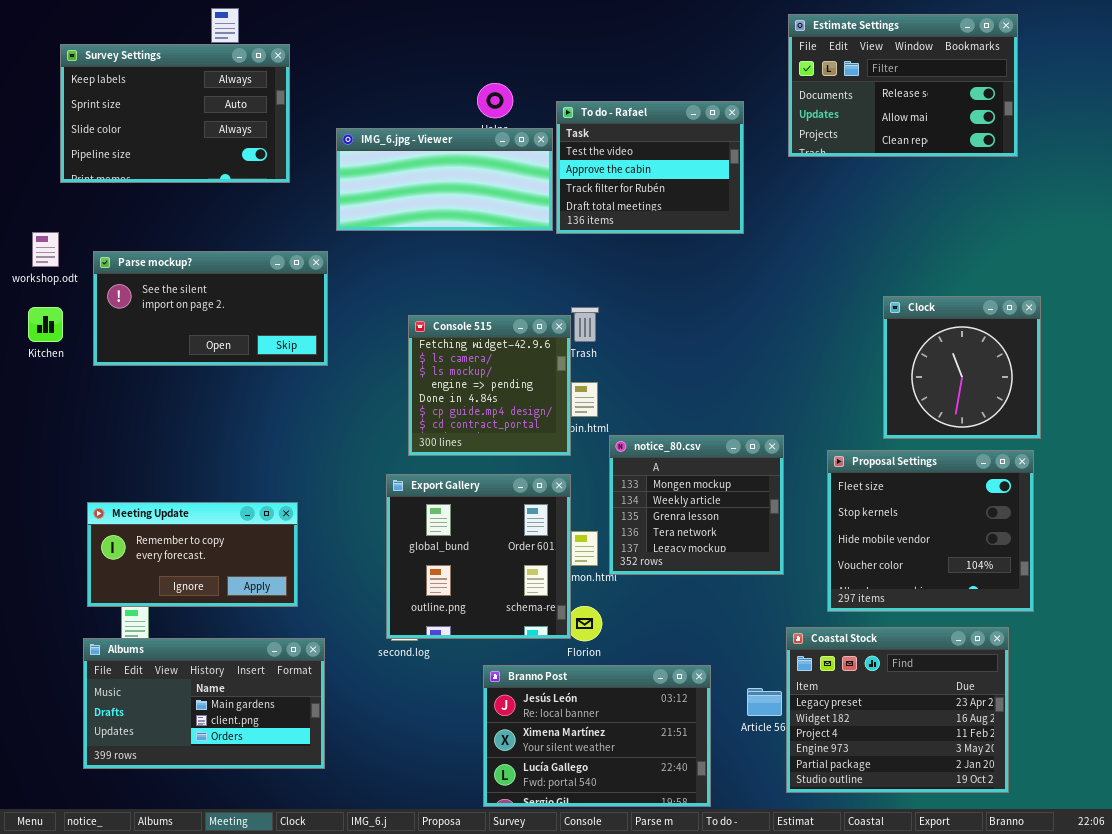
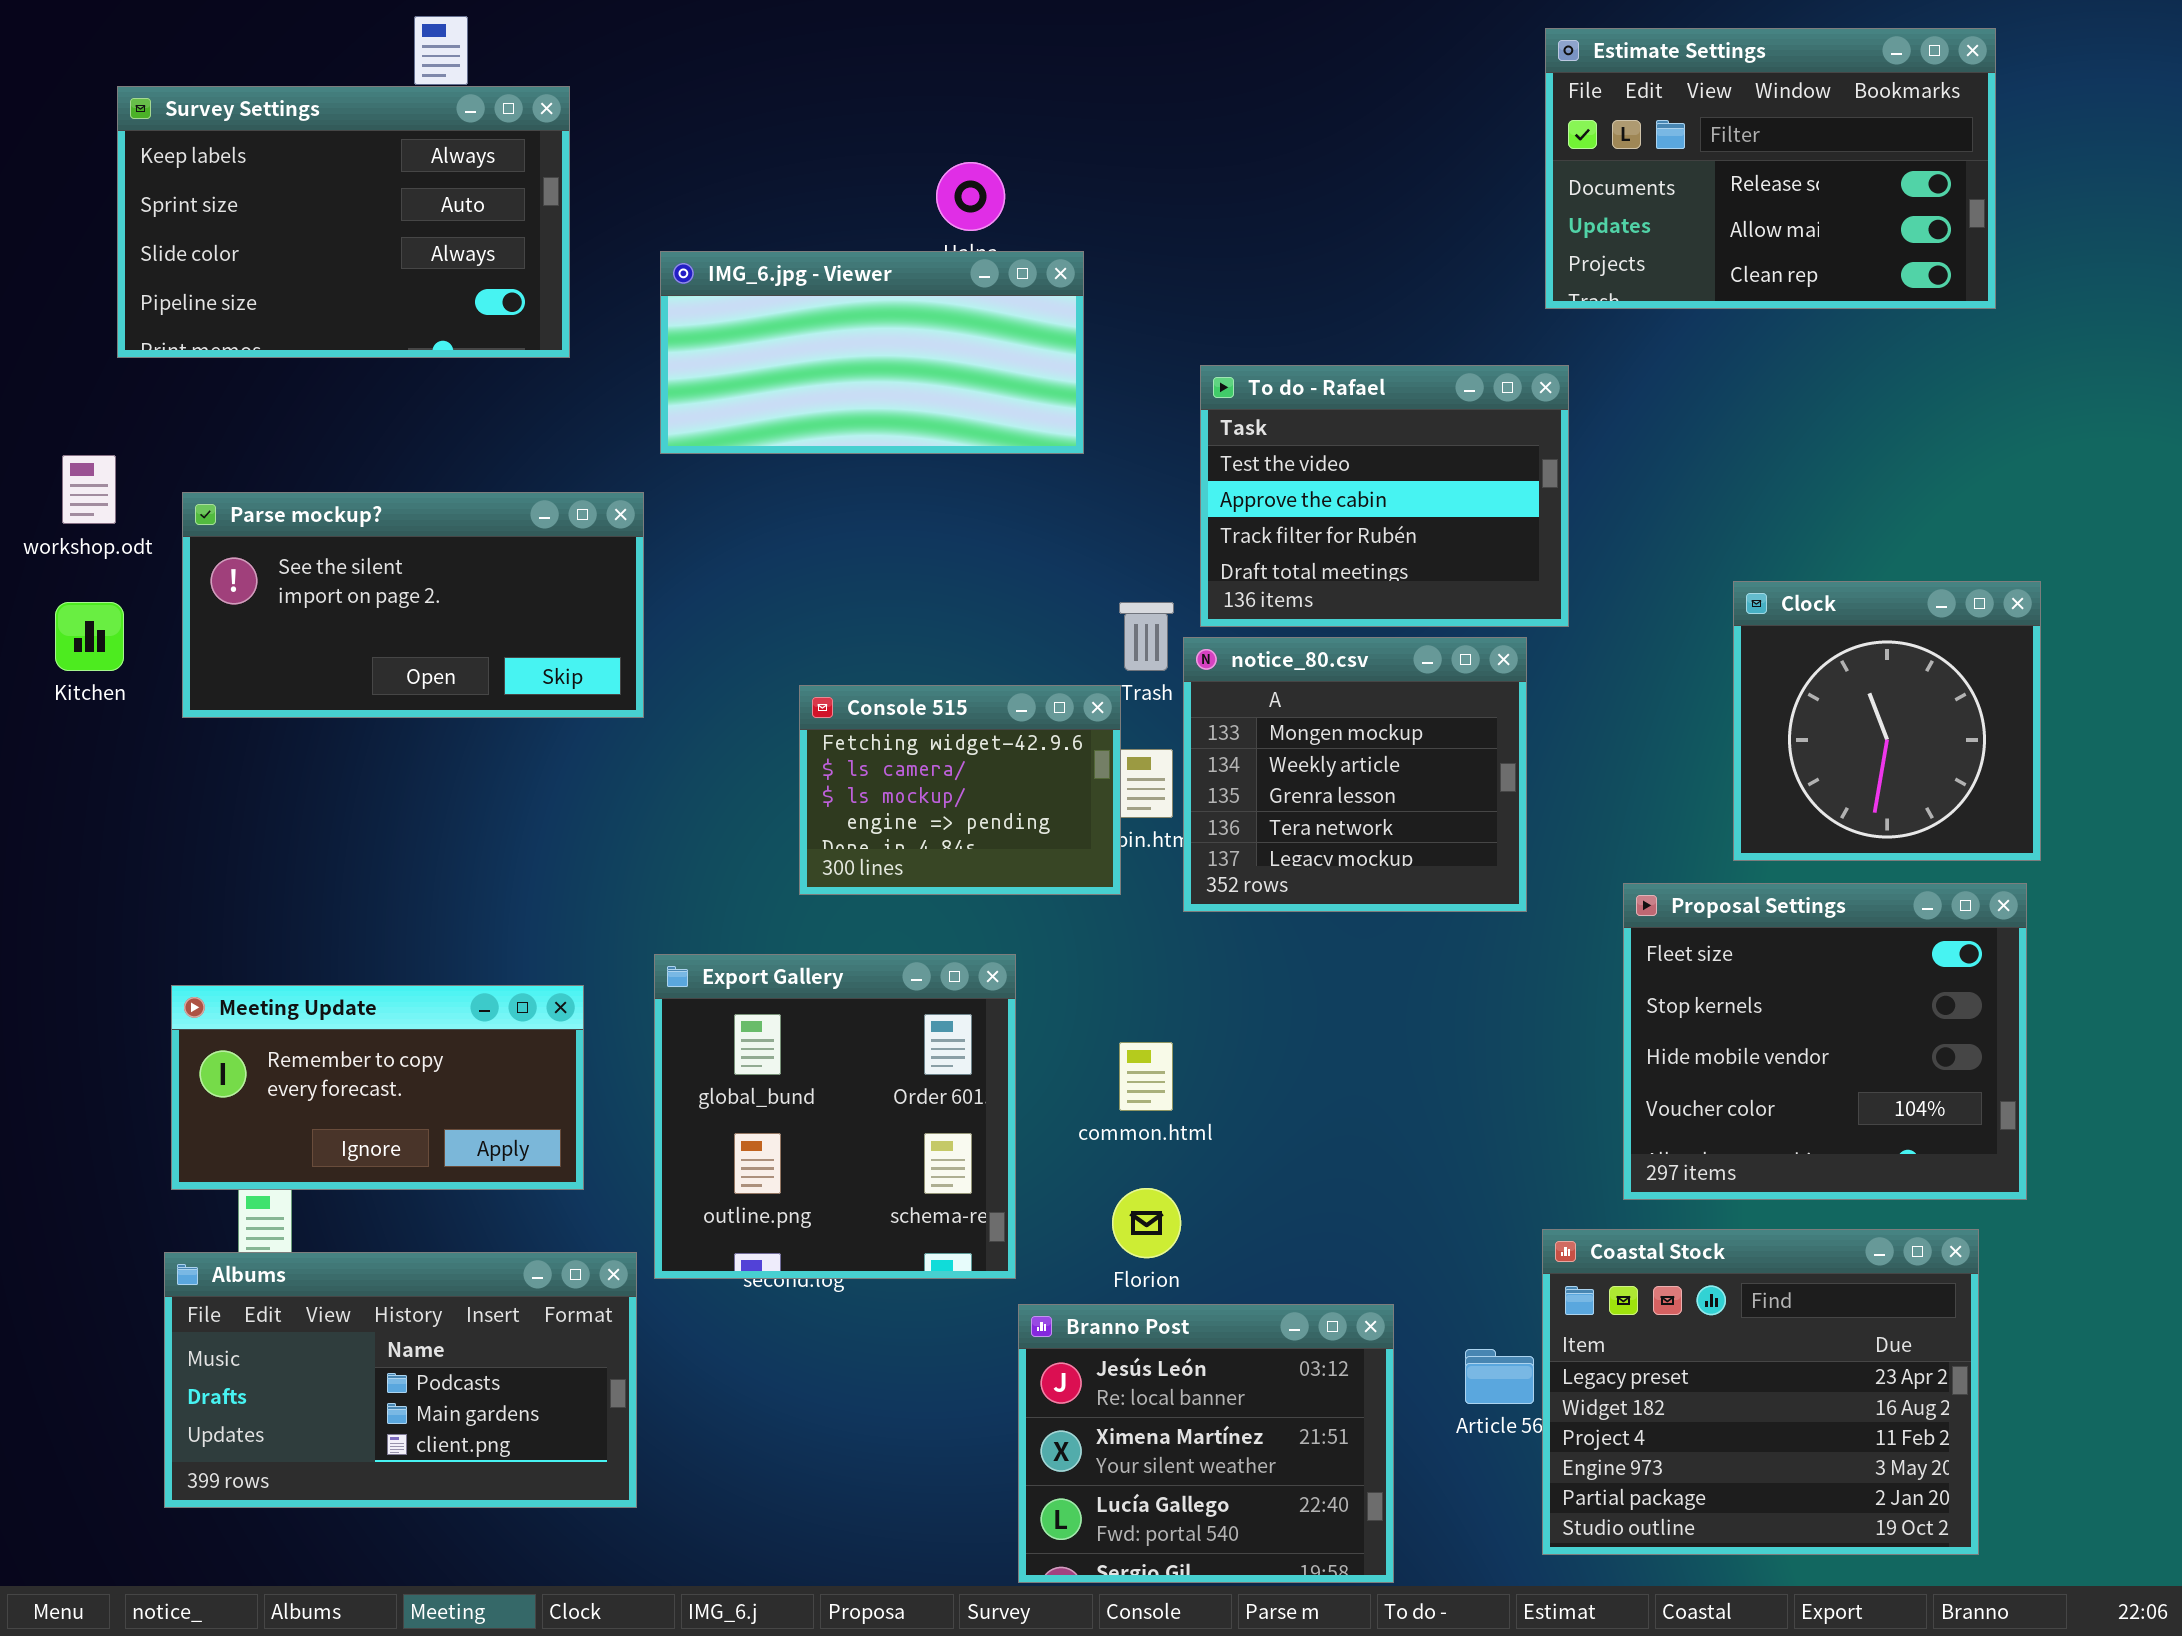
To do - Rafael: [556,101,744,234] -> [1200,365,1569,627], moved
Console 515: [408,315,571,456] -> [799,685,1121,895], resized
notice_80.csv: [609,435,784,575] -> [1183,637,1527,912], moved
Export Gallery: [386,474,571,639] -> [654,954,1016,1279], moved
Albums: [83,638,325,769] -> [164,1252,637,1508], scrolled up 1 row
Branno Post: [483,665,711,807] -> [1018,1304,1394,1583], resized

